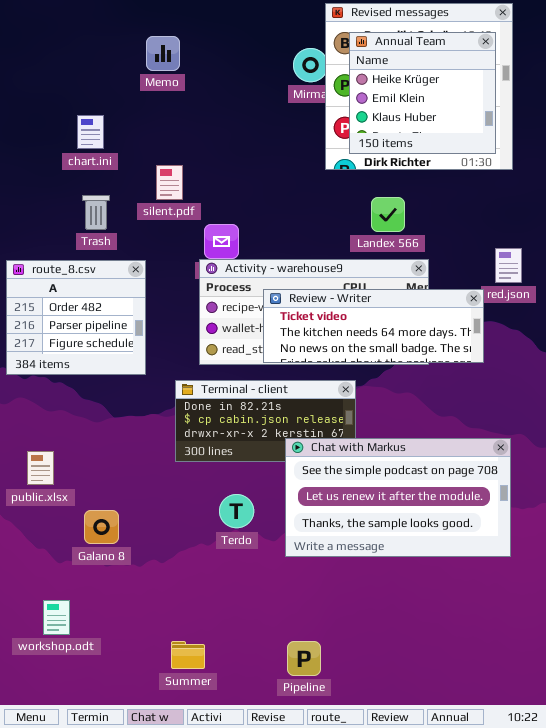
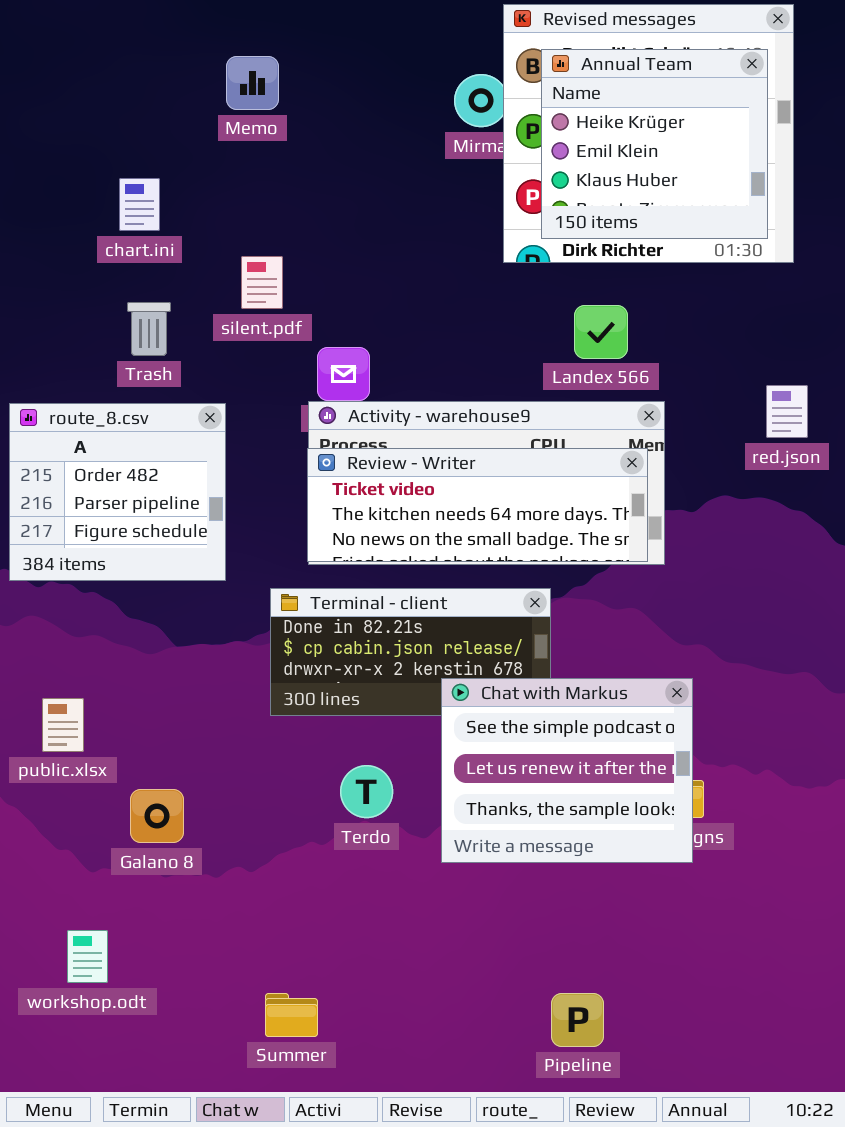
Review - Writer: [263,289,484,363] -> [307,448,648,562], moved
Chat with Markus: [285,438,511,557] -> [441,678,693,863], resized
Pipeline: [287,641,321,676] -> [551,993,604,1047], moved

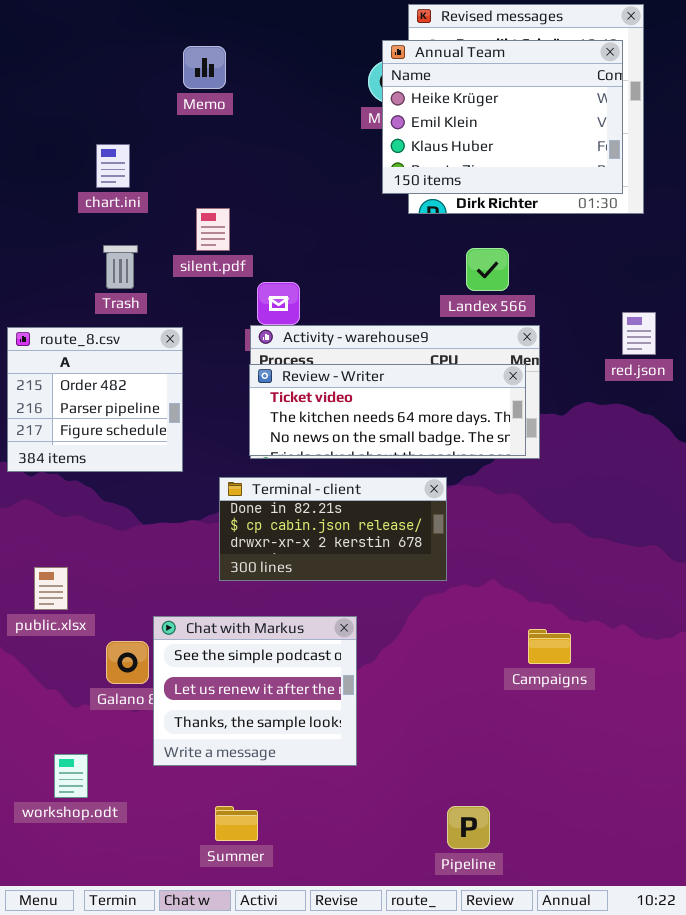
Annual Team: [541,49,768,239] -> [382,40,623,194], resized
Chat with Markus: [441,678,693,863] -> [153,616,357,766], moved

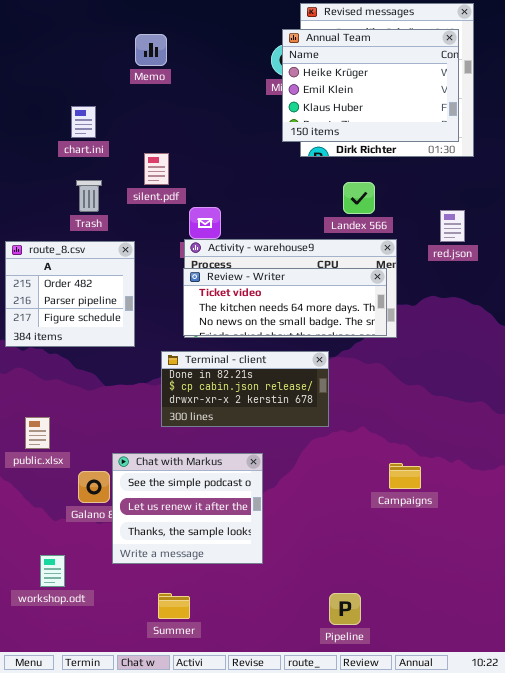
red.json: [622,312,656,355] -> [440,210,465,242], moved

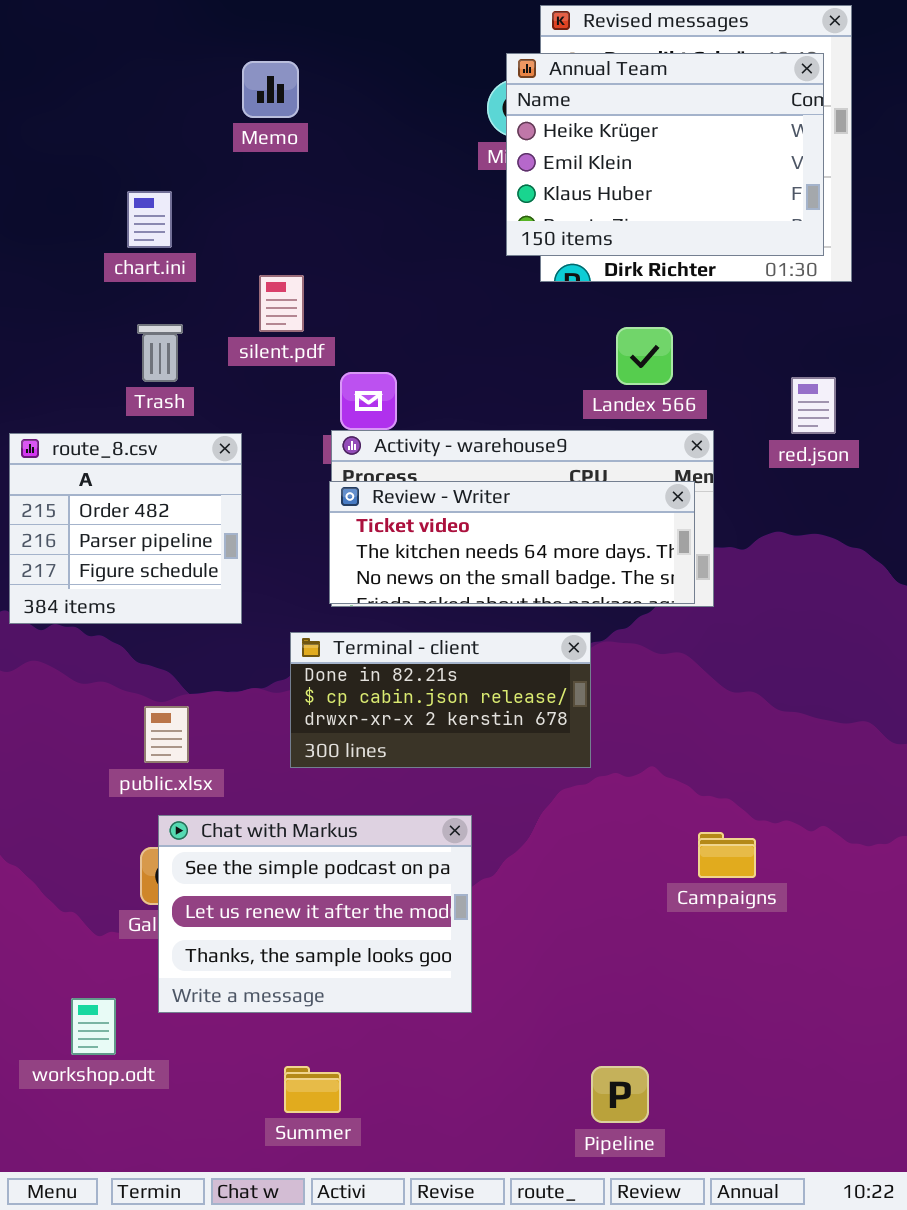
public.xlsx: [25,417,50,449] -> [144,706,189,763], moved
Chat with Markus: [112,453,263,564] -> [158,815,472,1013], resized

